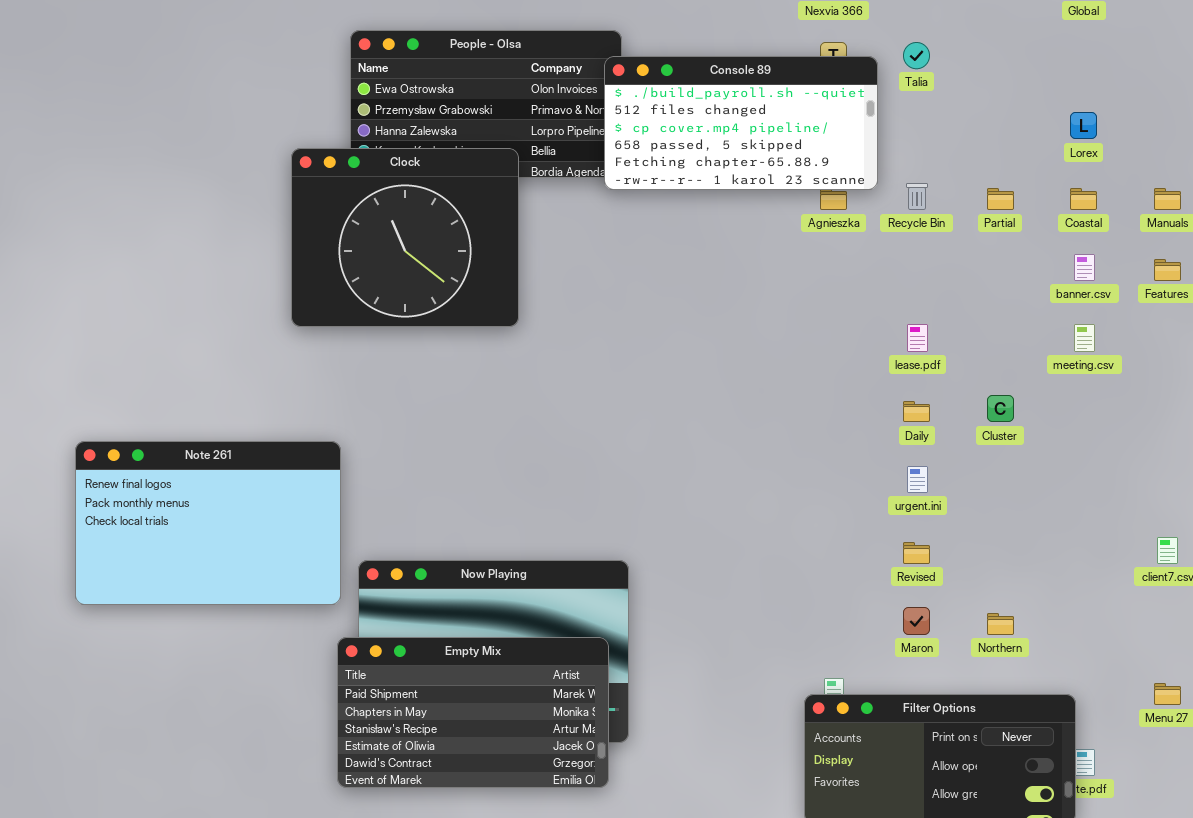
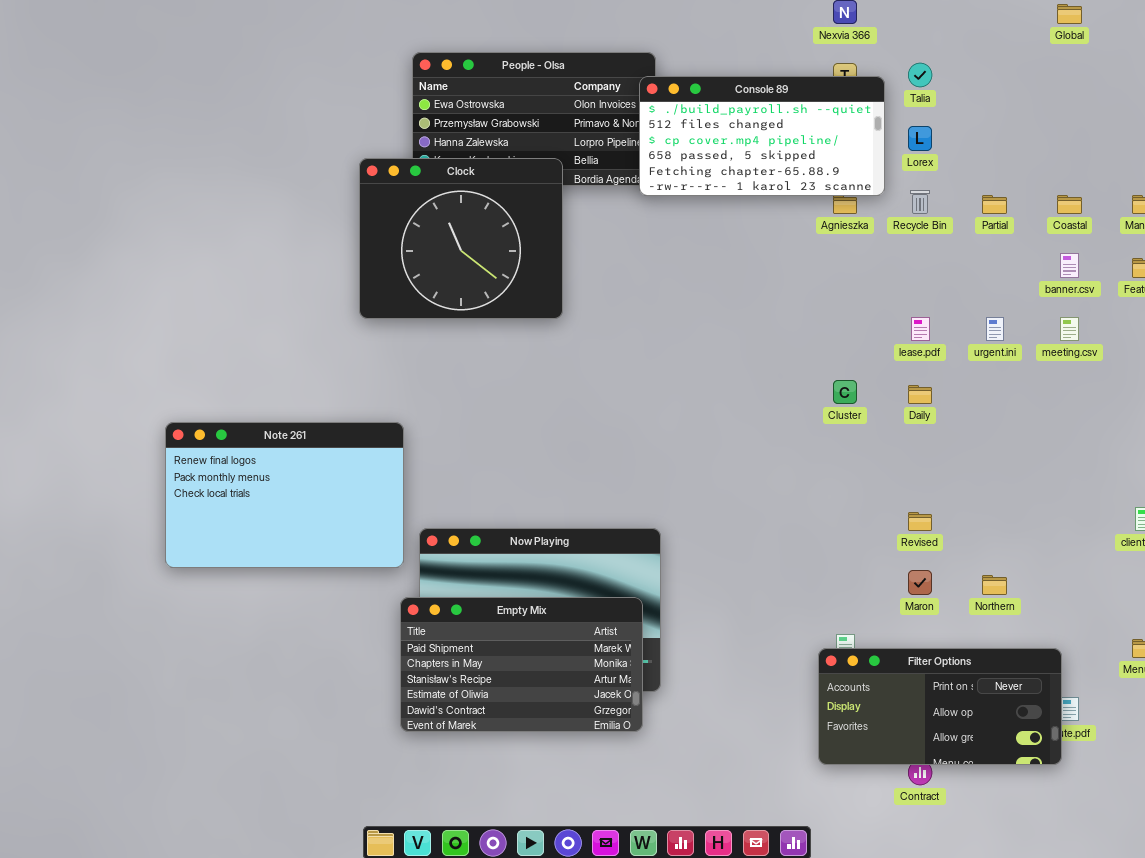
Lorex: [1070,112,1097,139] -> [908,126,932,151], moved
Cluster: [987,395,1014,422] -> [833,380,857,404], moved
urgent.ini: [907,466,928,493] -> [986,317,1004,341], moved

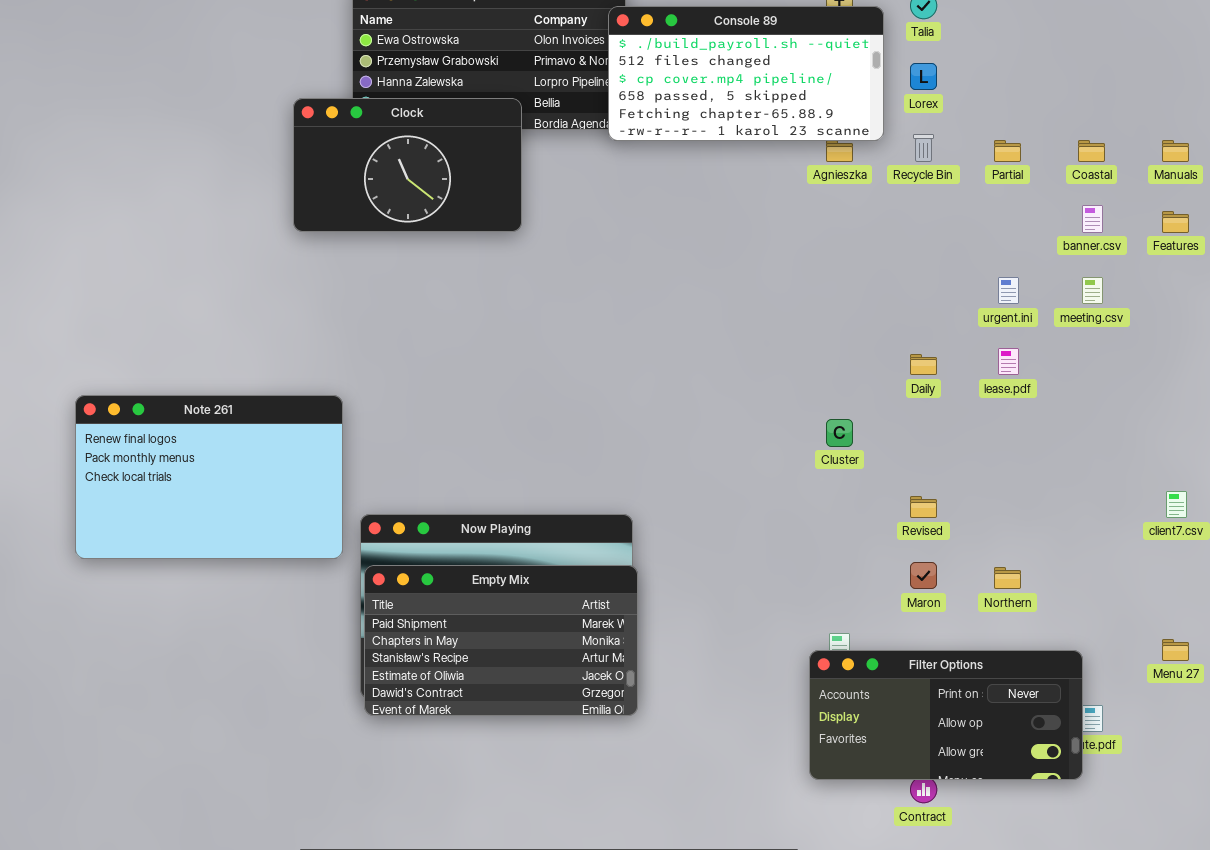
Clock: [359,158,563,319] -> [293,98,522,232], resized
lease.pdf: [911,317,930,341] -> [998,348,1019,375], moved
Cluster: [833,380,857,404] -> [826,419,853,447], moved
Empty Mix: [400,597,643,732] -> [364,565,638,716], moved

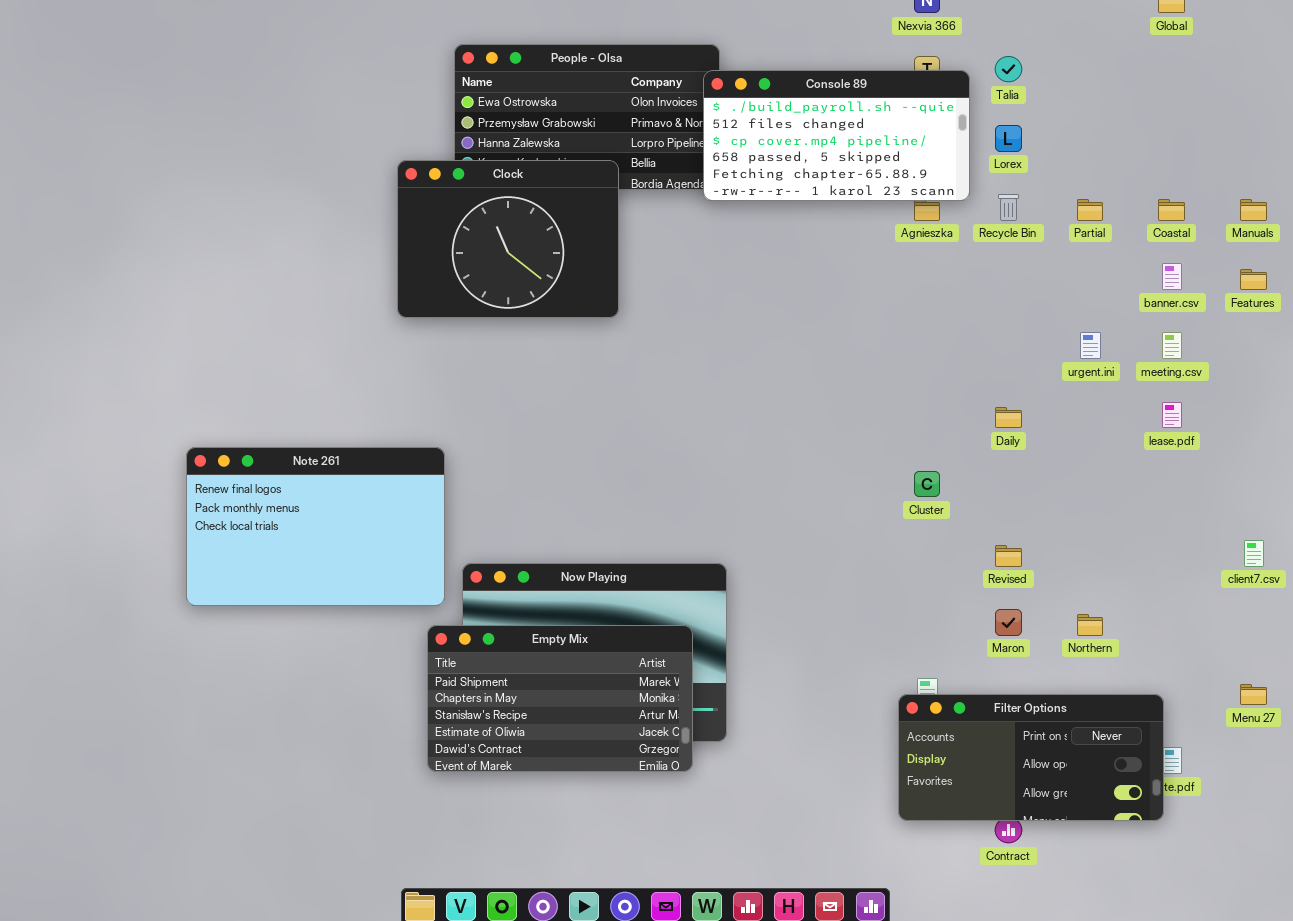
Clock: [293,98,522,232] -> [397,160,619,318], resized
lease.pdf: [998,348,1019,375] -> [1162,402,1182,428], moved
Empty Mix: [364,565,638,716] -> [427,625,693,772], moved

